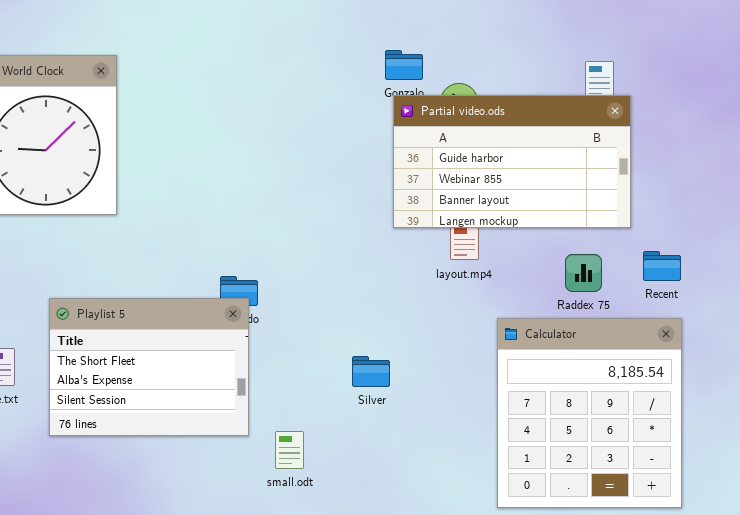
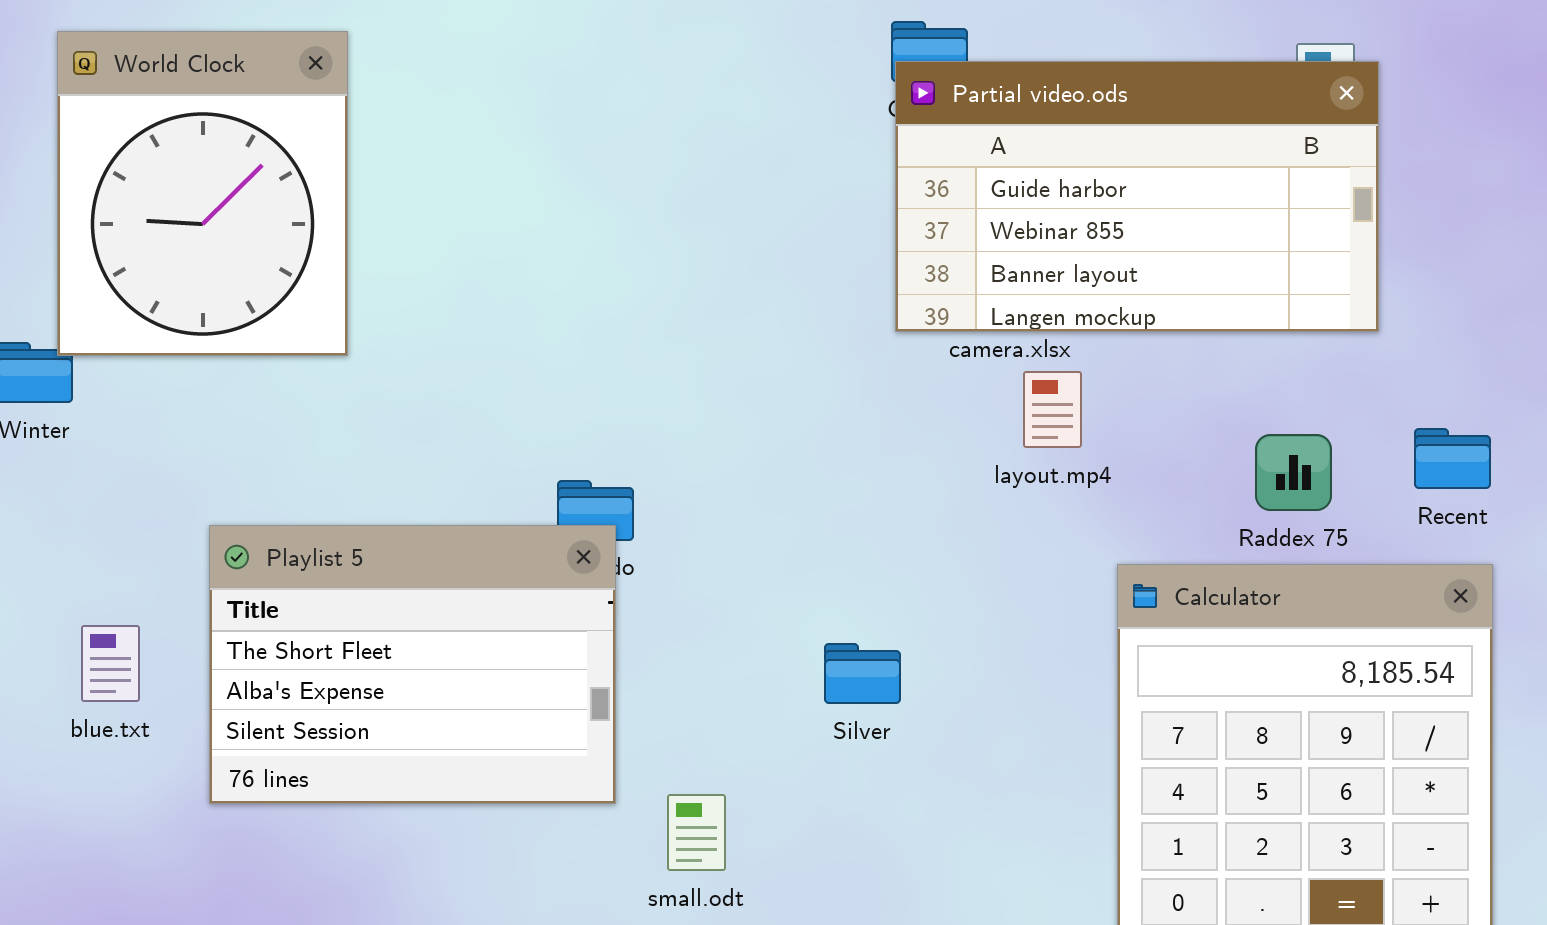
Partial video.ods: [393,95,631,228] -> [895,61,1379,332], moved

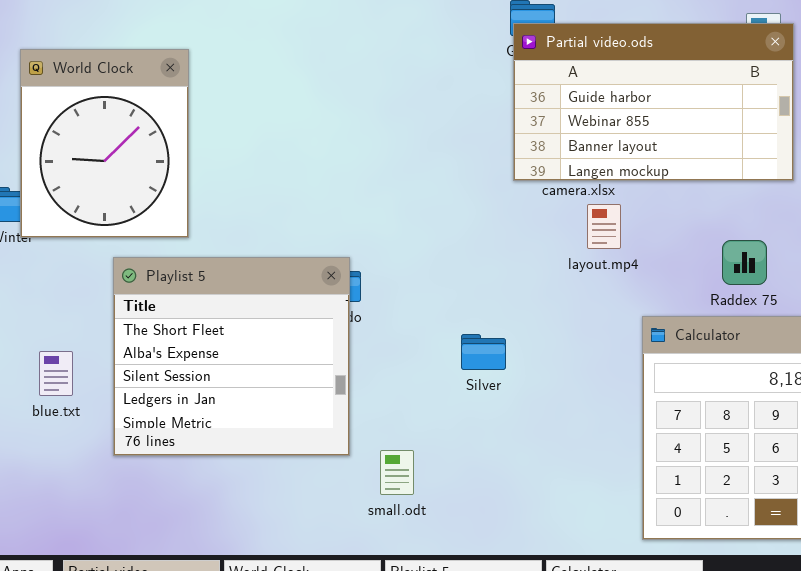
World Clock: [57,31,348,356] -> [20,49,189,238], moved
Playlist 5: [209,525,616,804] -> [113,257,350,456], resized
Silver: [824,643,901,704] -> [461,334,506,370], moved

